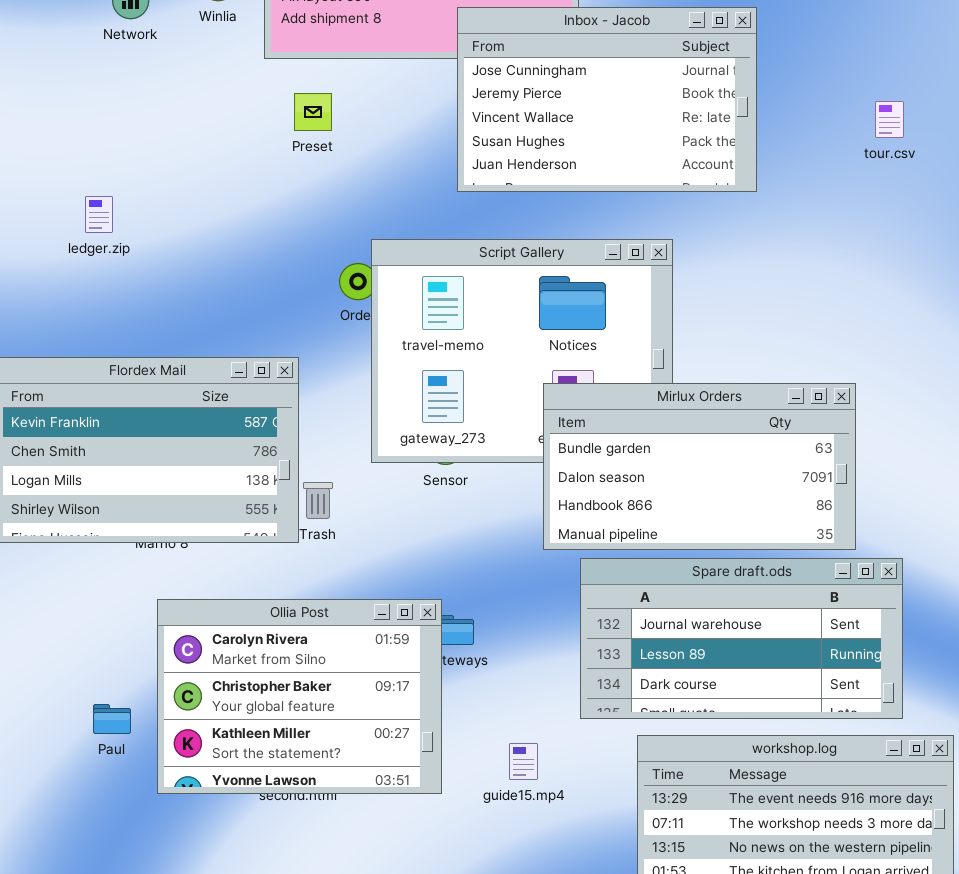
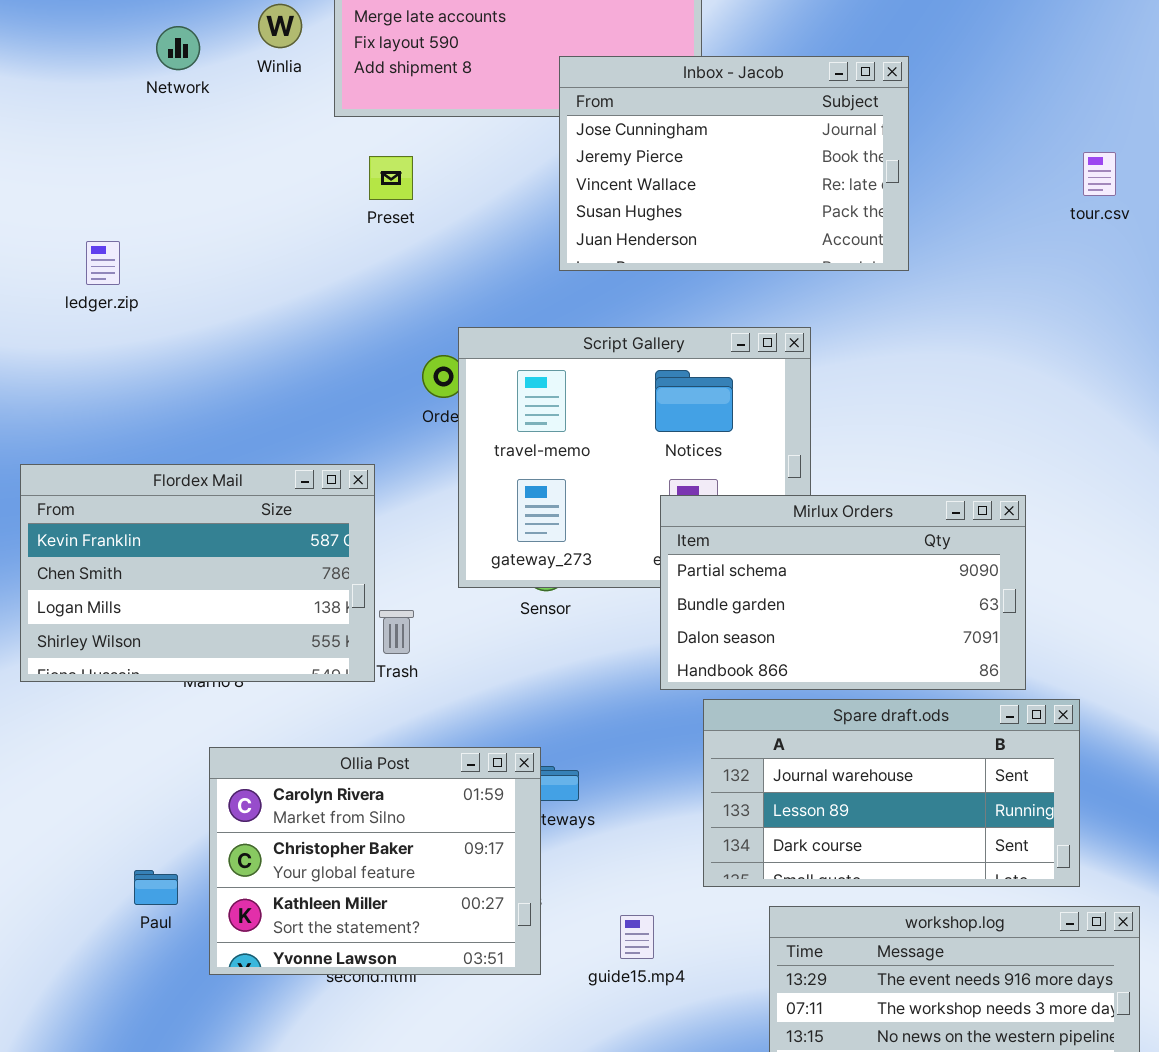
tour.csv: [875,101,904,138] -> [1083,152,1116,196], moved
ledger.zip: [85,196,113,233] -> [86,241,120,285], moved
Mirlux Orders: [543,383,856,550] -> [660,495,1026,690], scrolled up 1 row

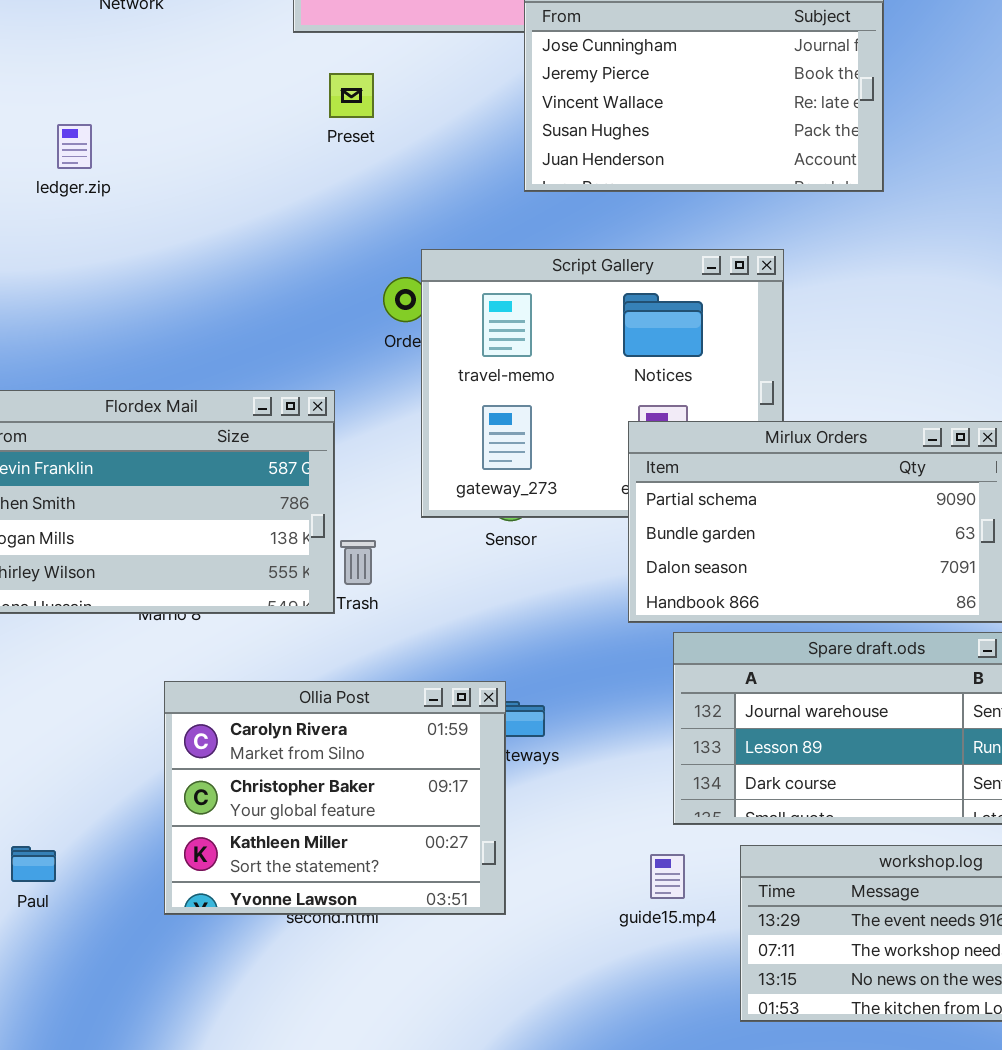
ledger.zip: [86,241,120,285] -> [57,124,92,169], moved
Paul: [134,870,178,905] -> [11,846,56,882], moved
guide15.mp4: [620,915,654,959] -> [650,854,685,899], moved

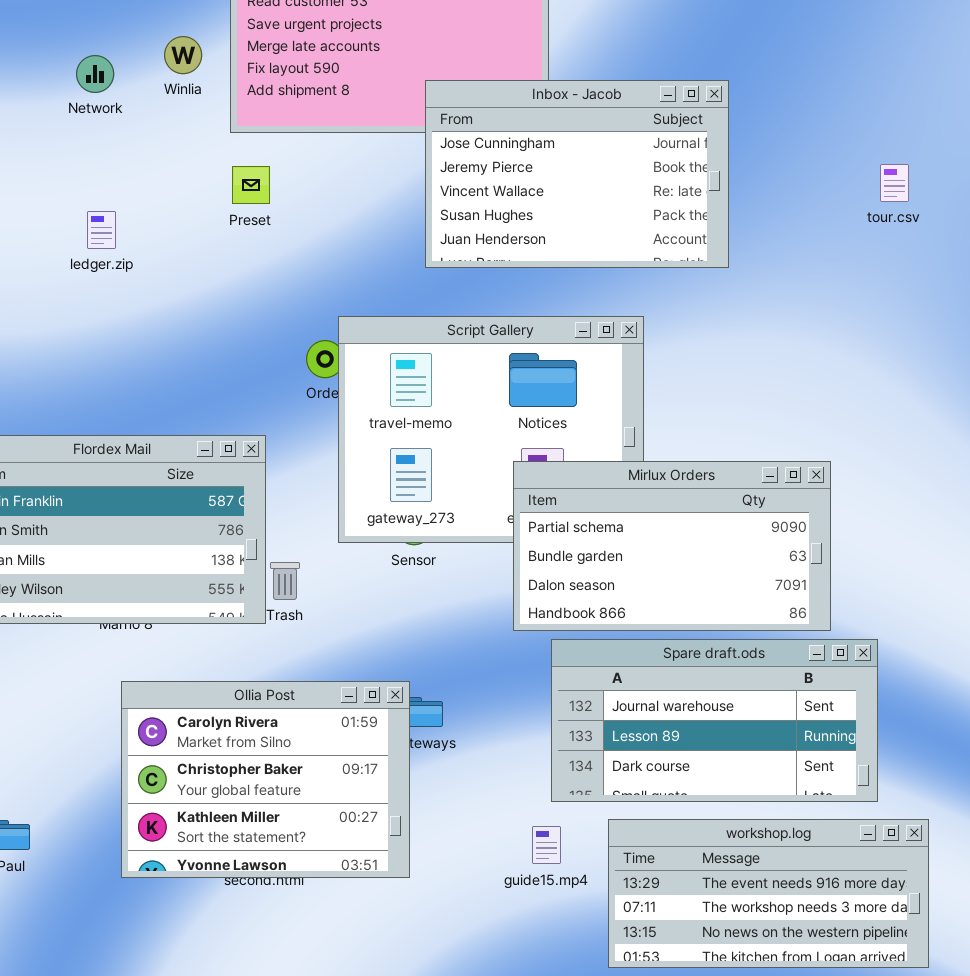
Preset: [329,73,374,118] -> [232,166,270,204], moved
ledger.zip: [57,124,92,169] -> [87,211,116,249], moved

